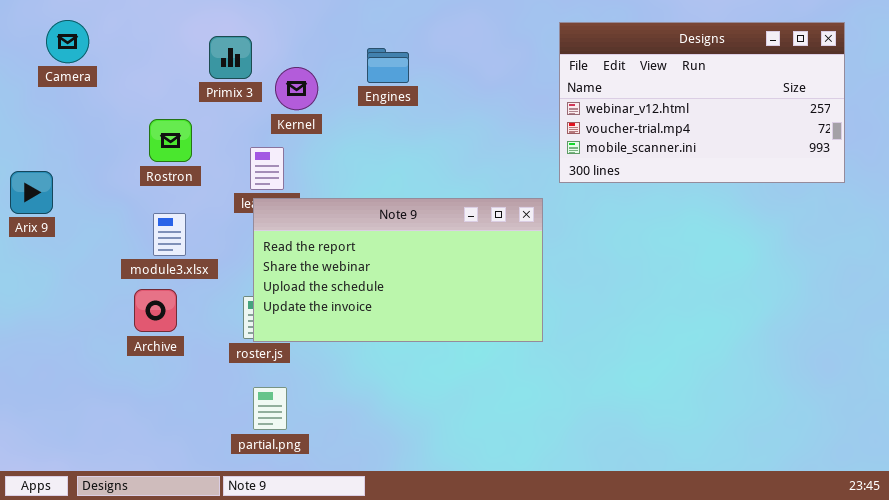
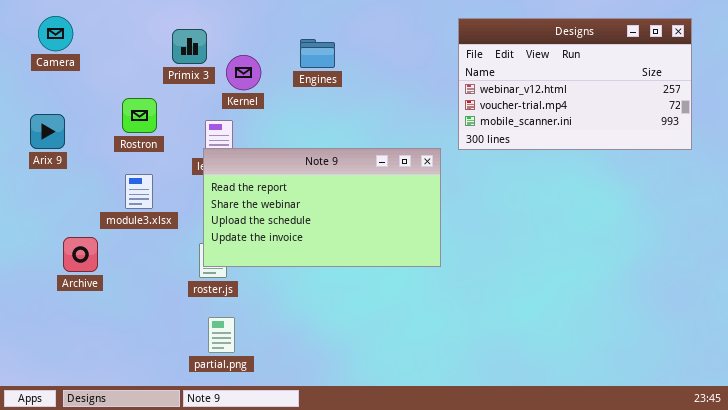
Arix 9: [10,171,53,214] -> [30,114,65,149], moved
Note 9: [253,198,543,342] -> [203,148,441,267], moved
Archive: [134,289,177,332] -> [63,237,98,272], moved

